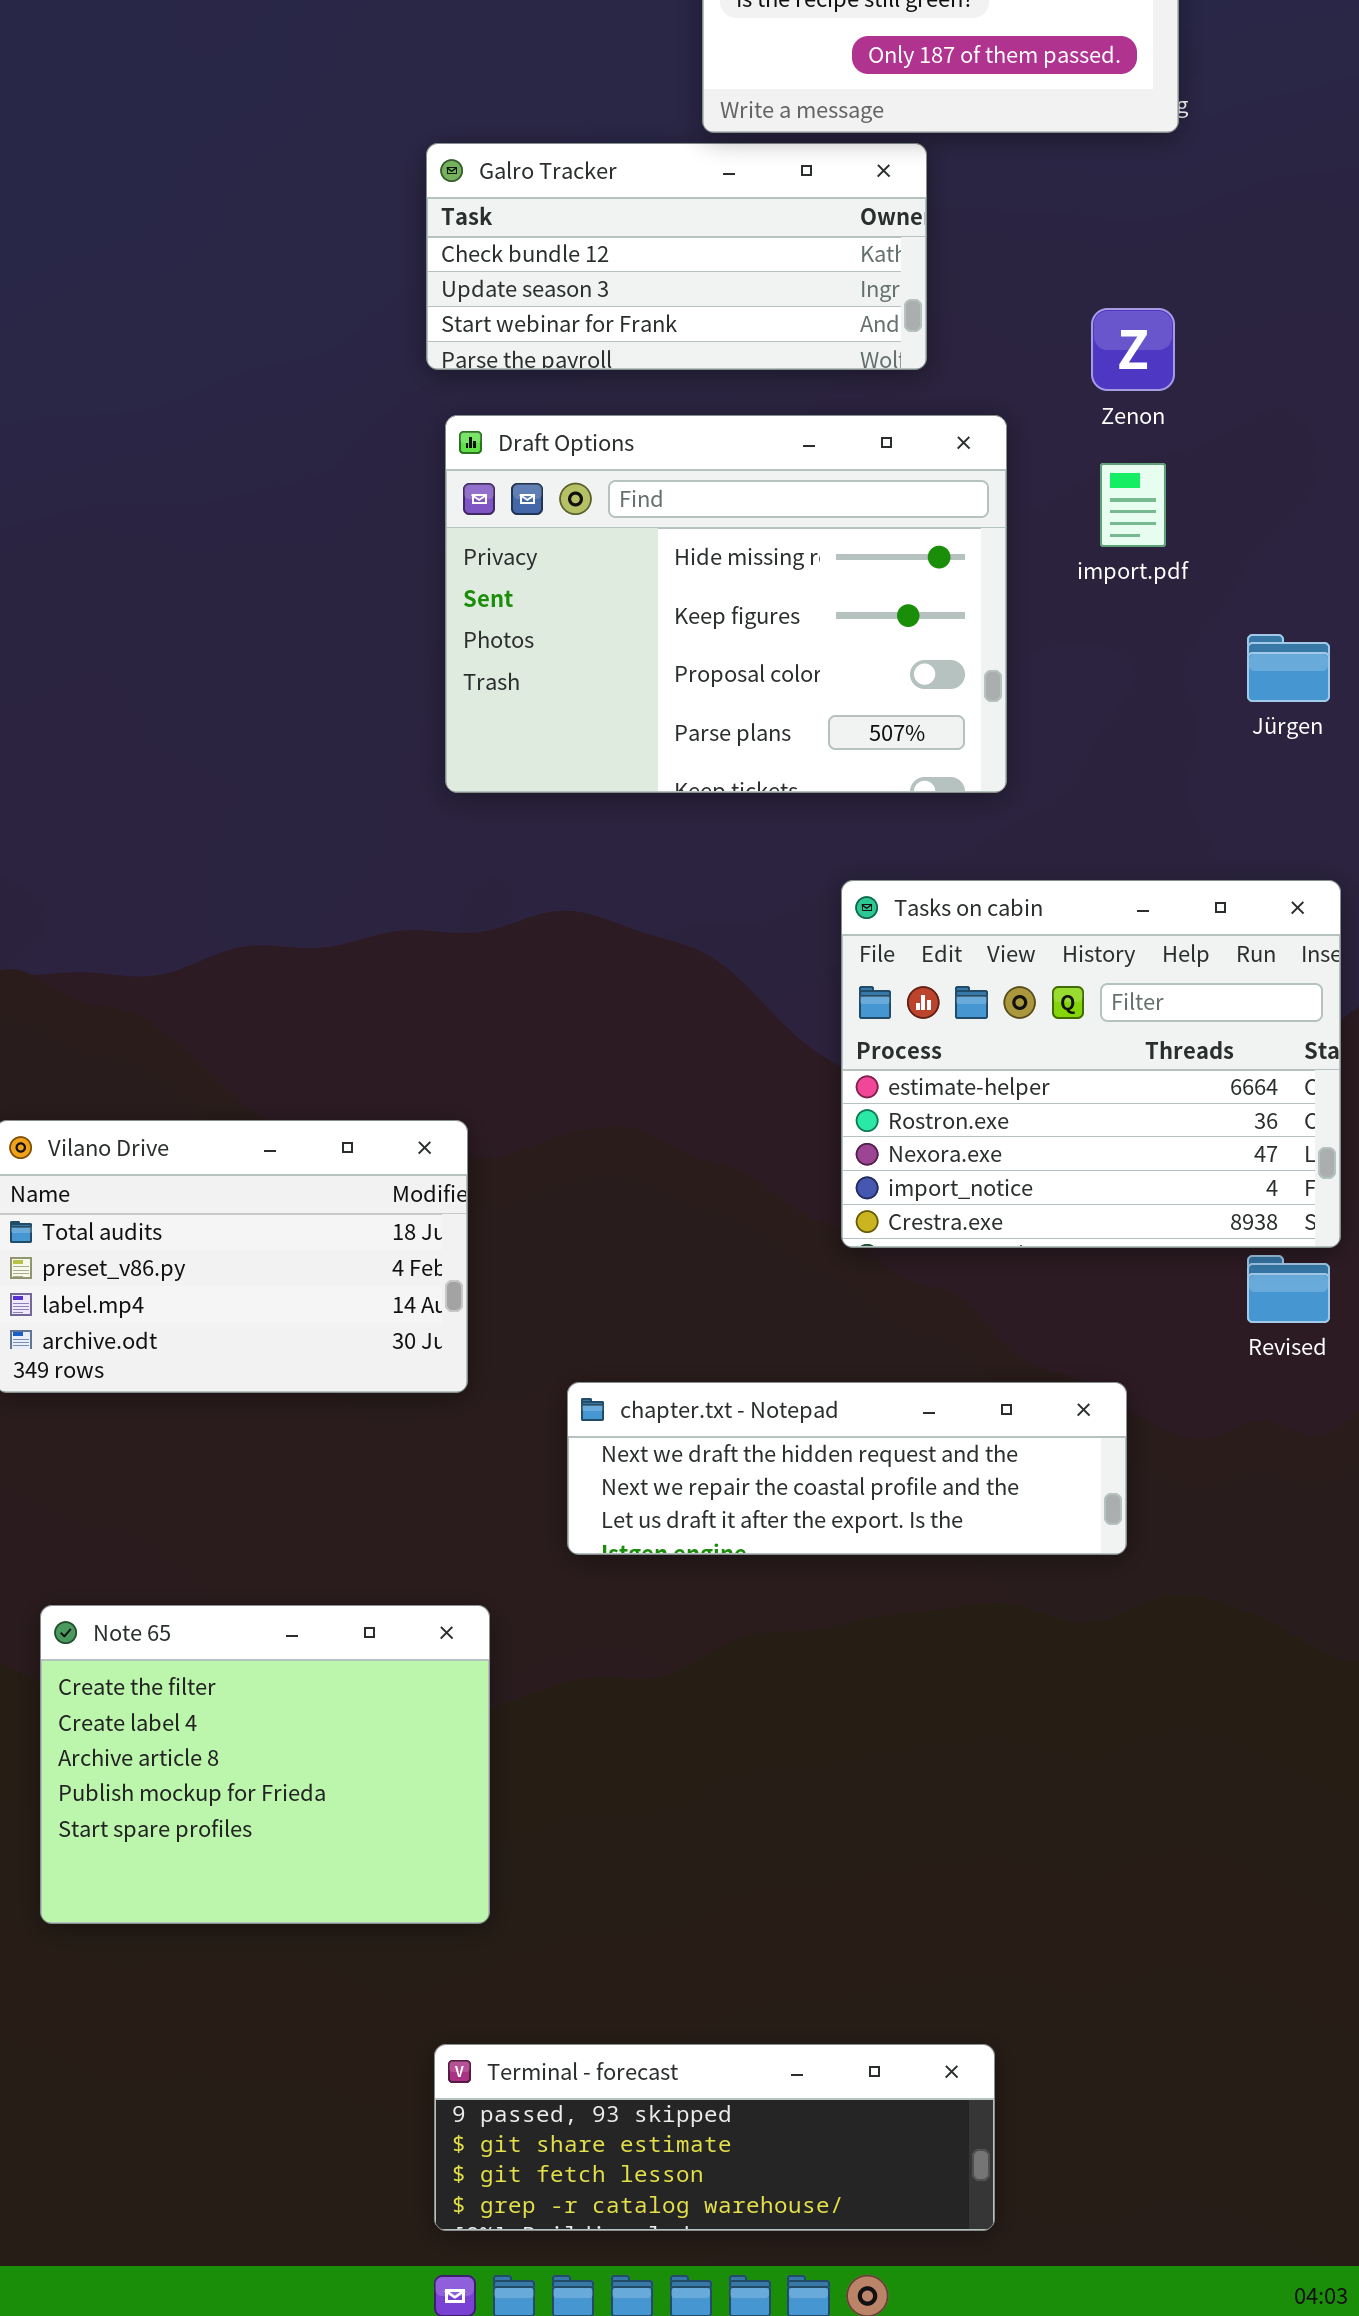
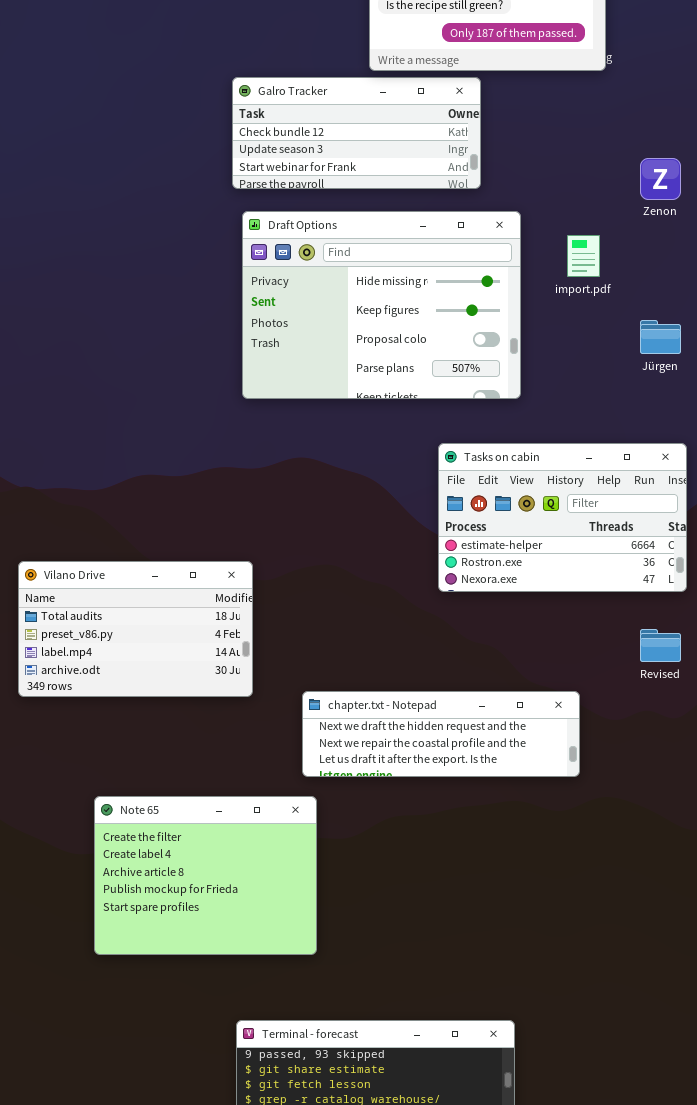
Zenon: [1091,308,1175,391] -> [640,158,681,200], moved
Tasks on cabin: [841,880,1341,1248] -> [438,443,687,592], resized
Note 65: [40,1605,490,1924] -> [94,796,317,955], moved

